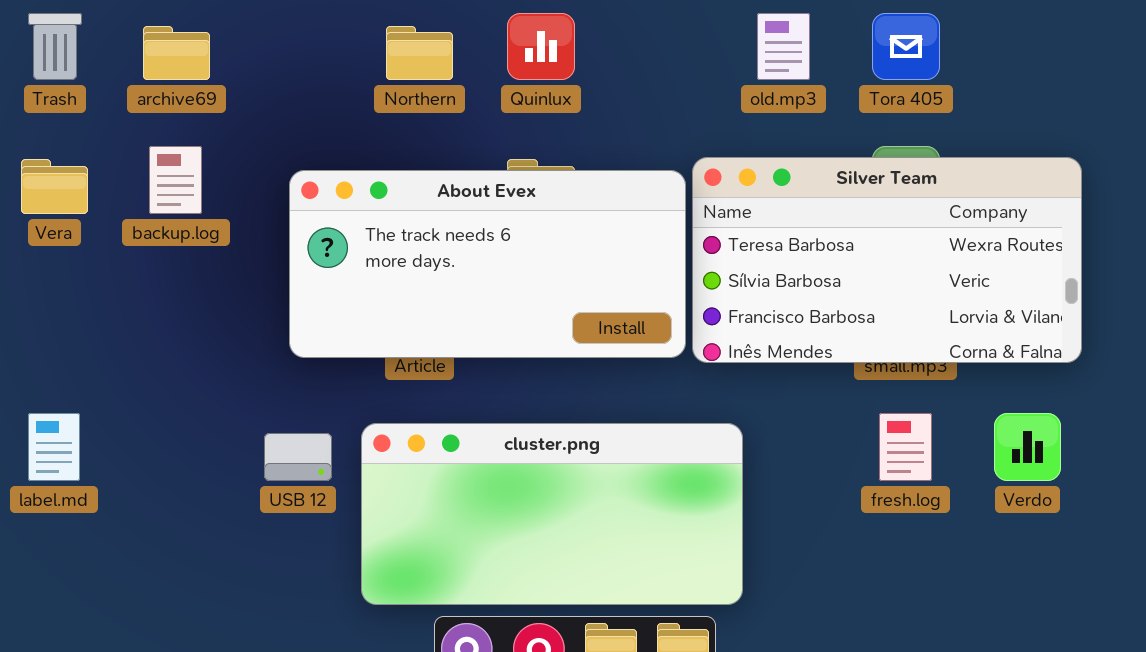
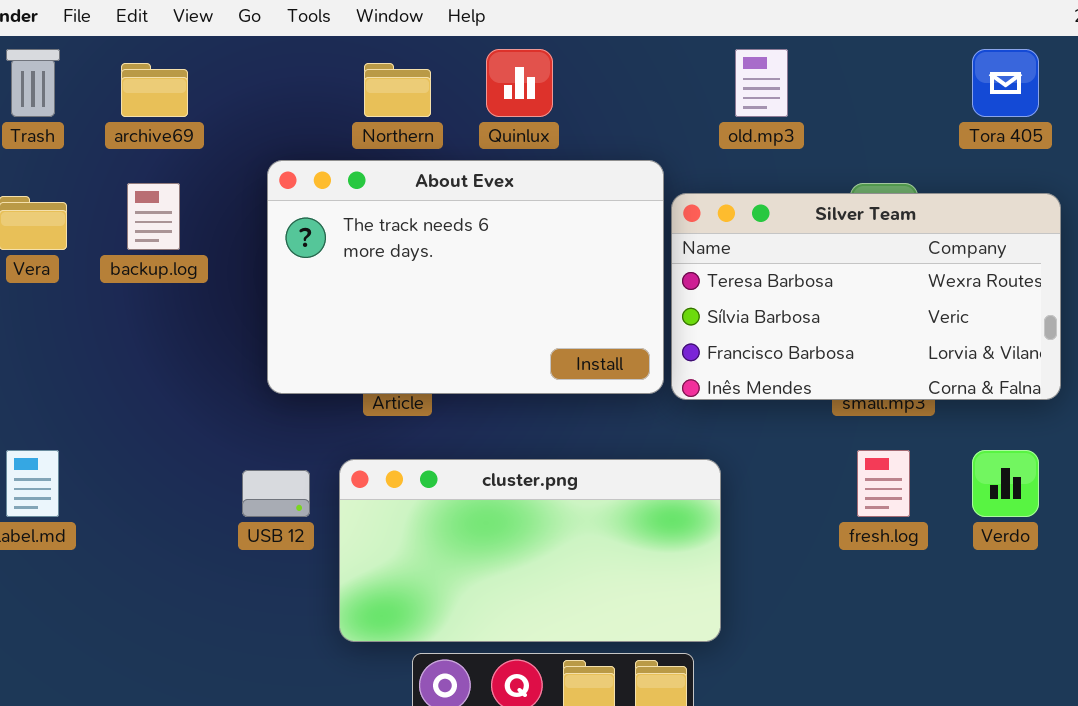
Tora 405: [872,13,940,80] -> [972,49,1039,117], moved
About Evex: [289,170,686,358] -> [267,160,664,394], resized

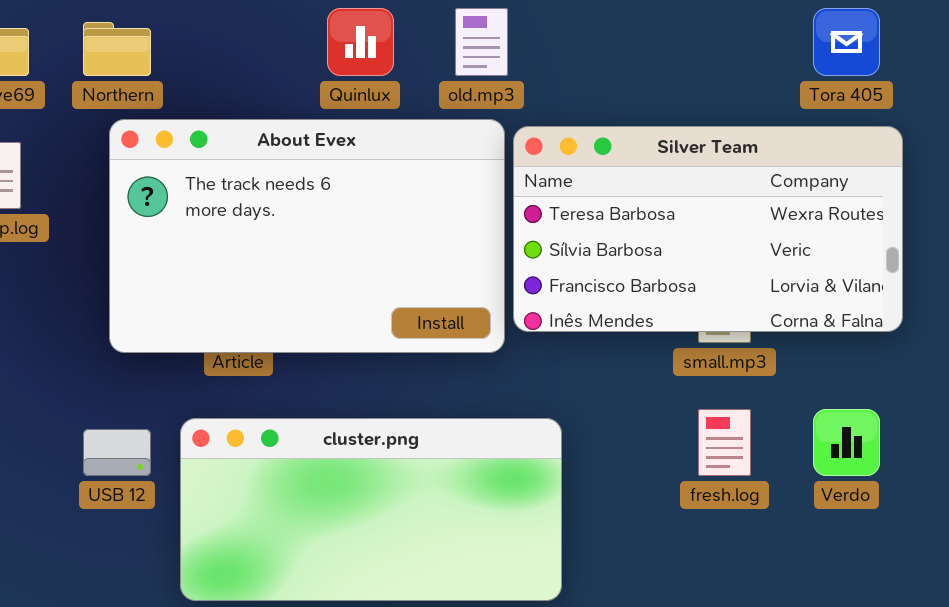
old.mp3: [735,49,788,117] -> [455,8,508,76], moved
Northern: [364,63,431,117] -> [83,22,151,76], moved
Silver Team: [671,193,1061,400] -> [513,126,903,332], moved

